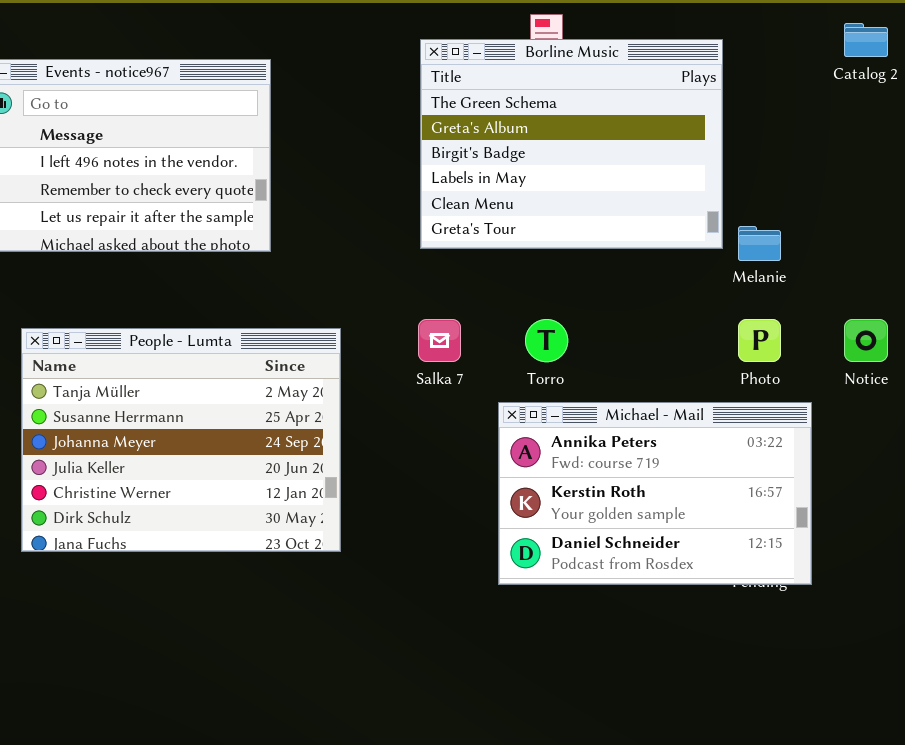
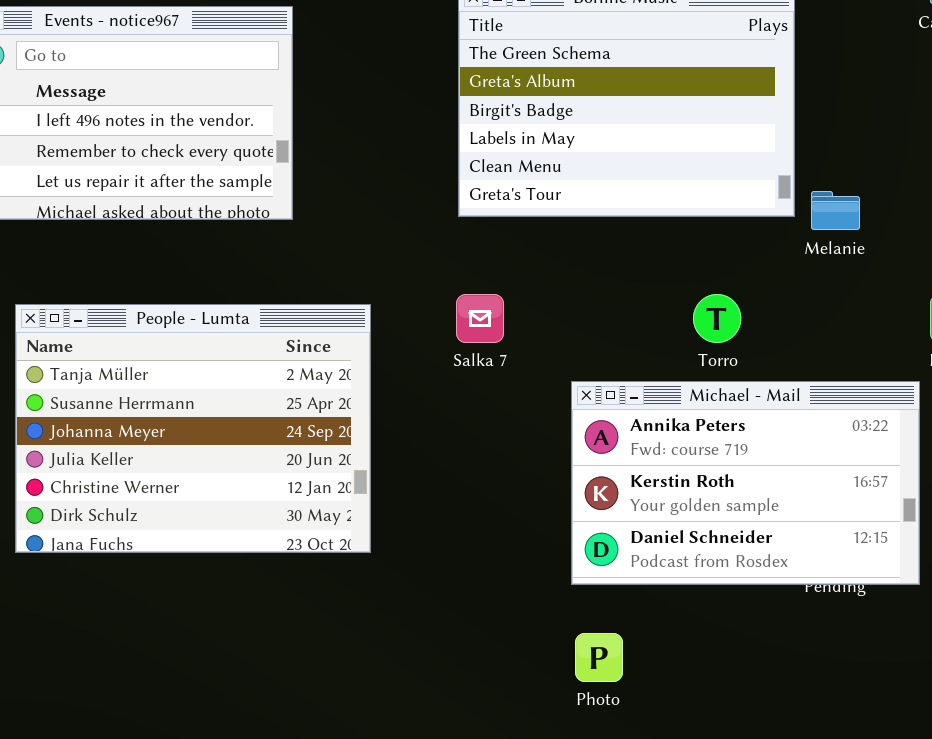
Torro: [525,319,568,362] -> [693,294,741,343], moved
Photo: [738,319,781,362] -> [575,633,623,682], moved
Michael - Mail: [498,402,812,585] -> [571,381,920,585], moved

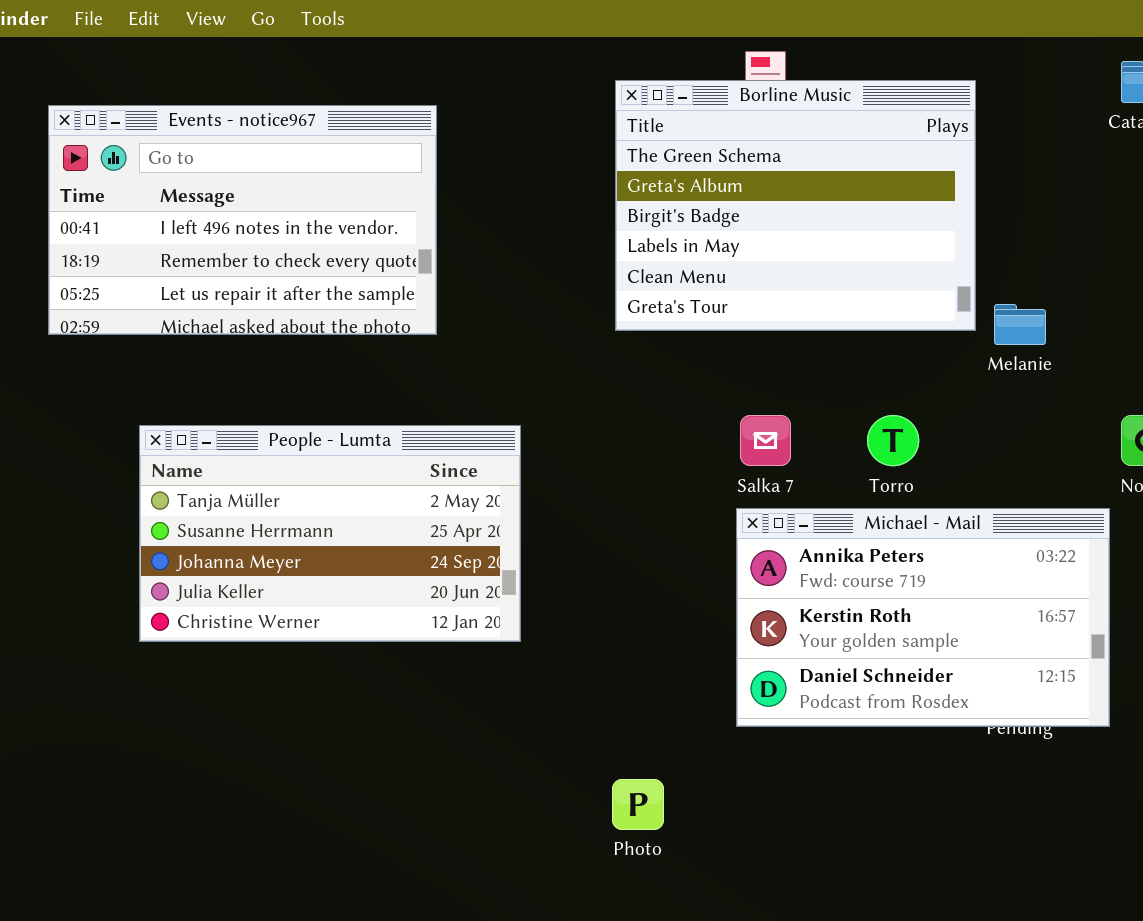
Salka 7: [456,294,504,343] -> [740,415,791,466], moved
People - Lumta: [15,304,371,553] -> [139,425,521,642], resized
Photo: [575,633,623,682] -> [612,779,664,830], moved

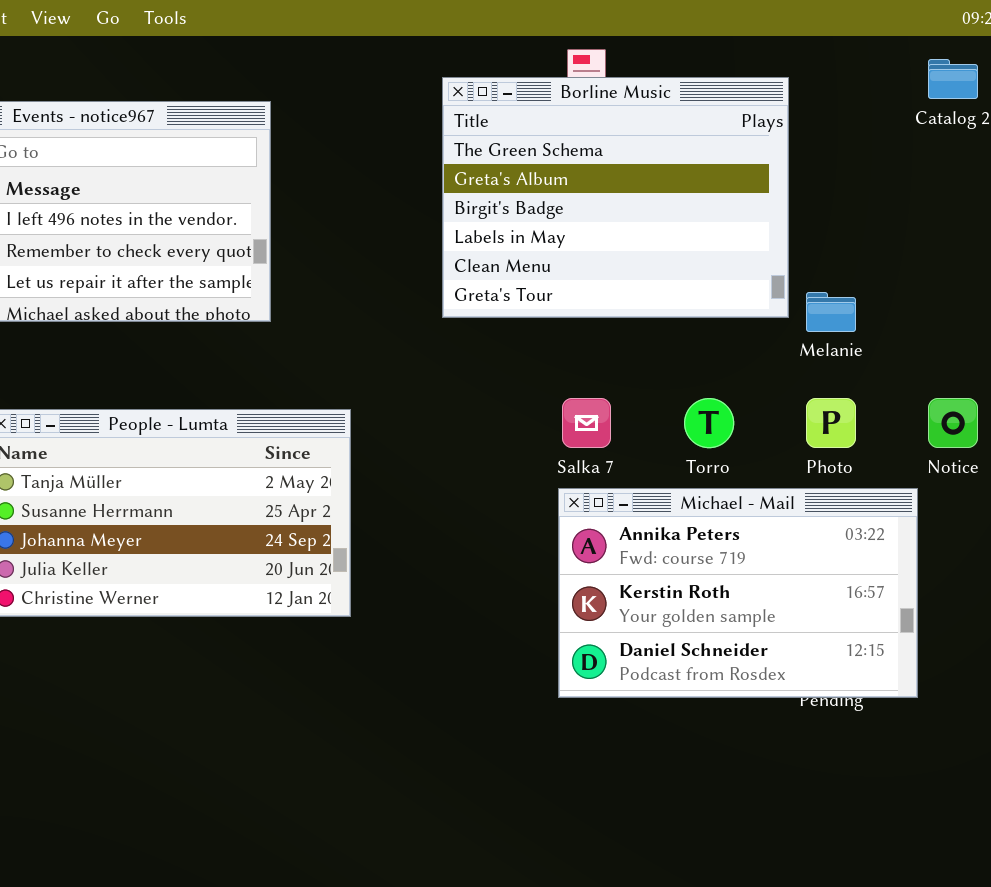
Photo: [612,779,664,830] -> [806,398,856,448], moved

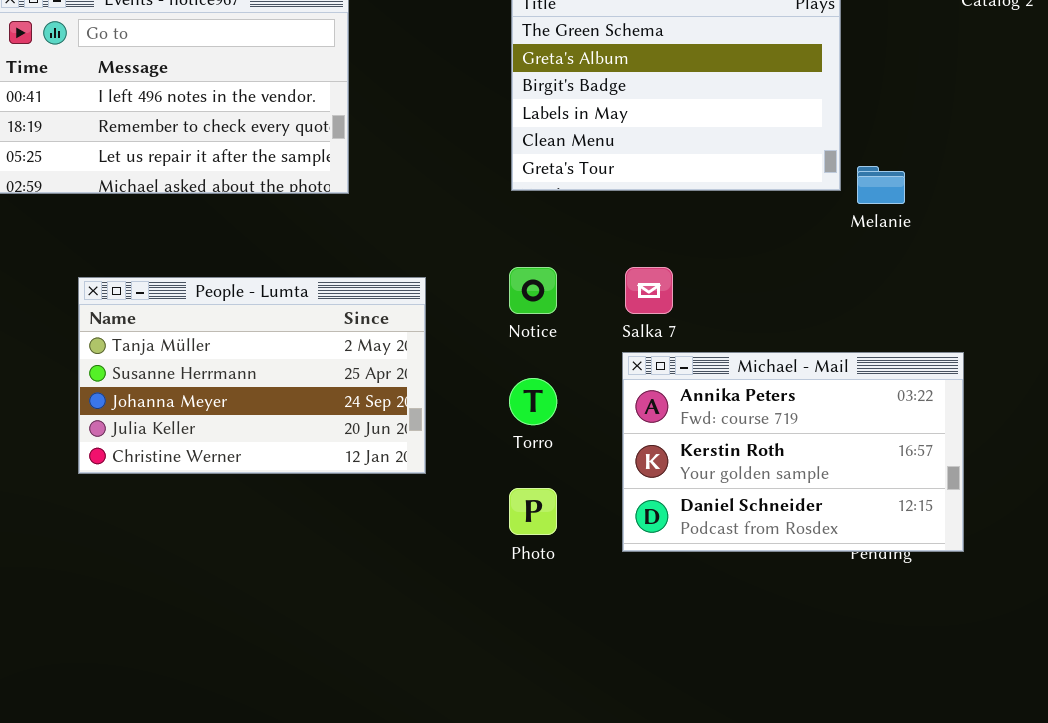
Torro: [684,398,734,448] -> [509,378,557,425], moved
Photo: [806,398,856,448] -> [509,488,557,535], moved
Notice: [928,398,978,448] -> [509,267,557,314], moved

